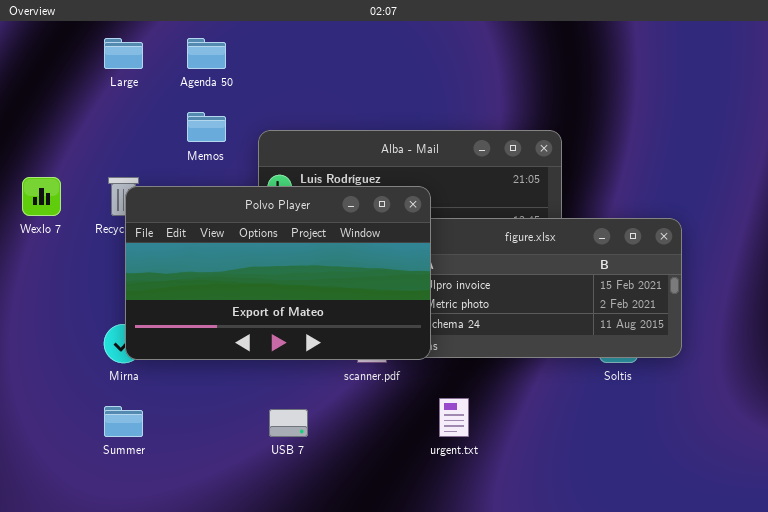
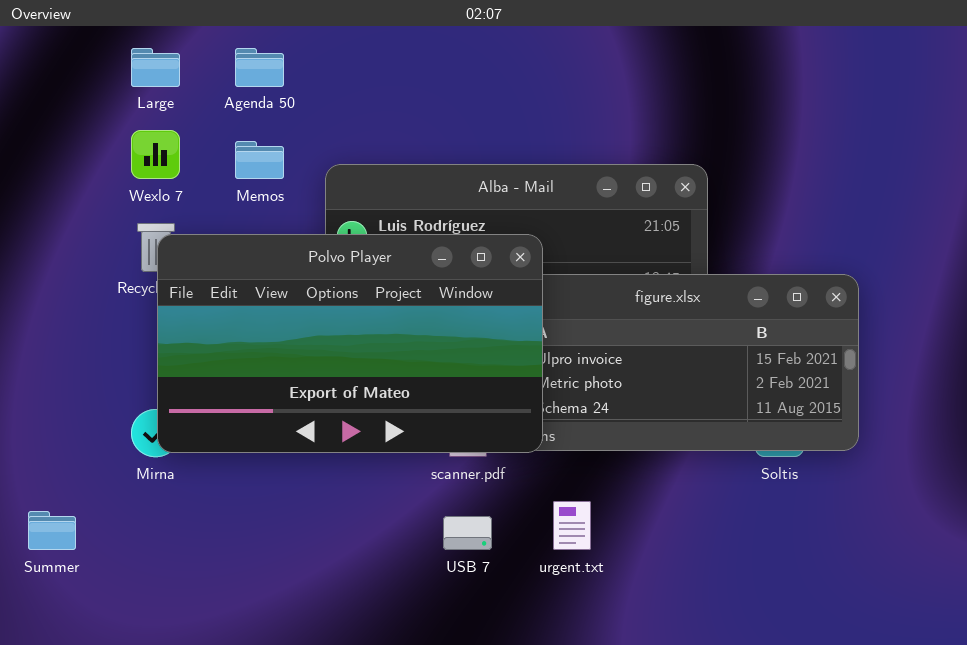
Wexlo 7: [22,177,61,216] -> [131,130,180,179], moved
Summer: [104,406,143,437] -> [28,511,76,550], moved
USB 7: [269,409,308,437] -> [443,516,492,550], moved

